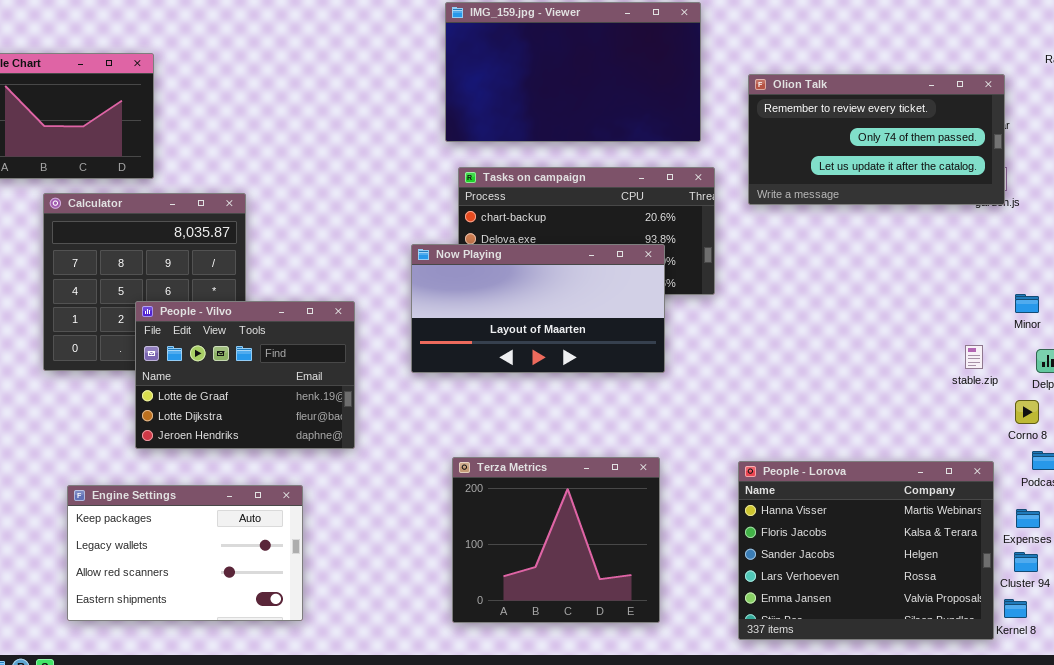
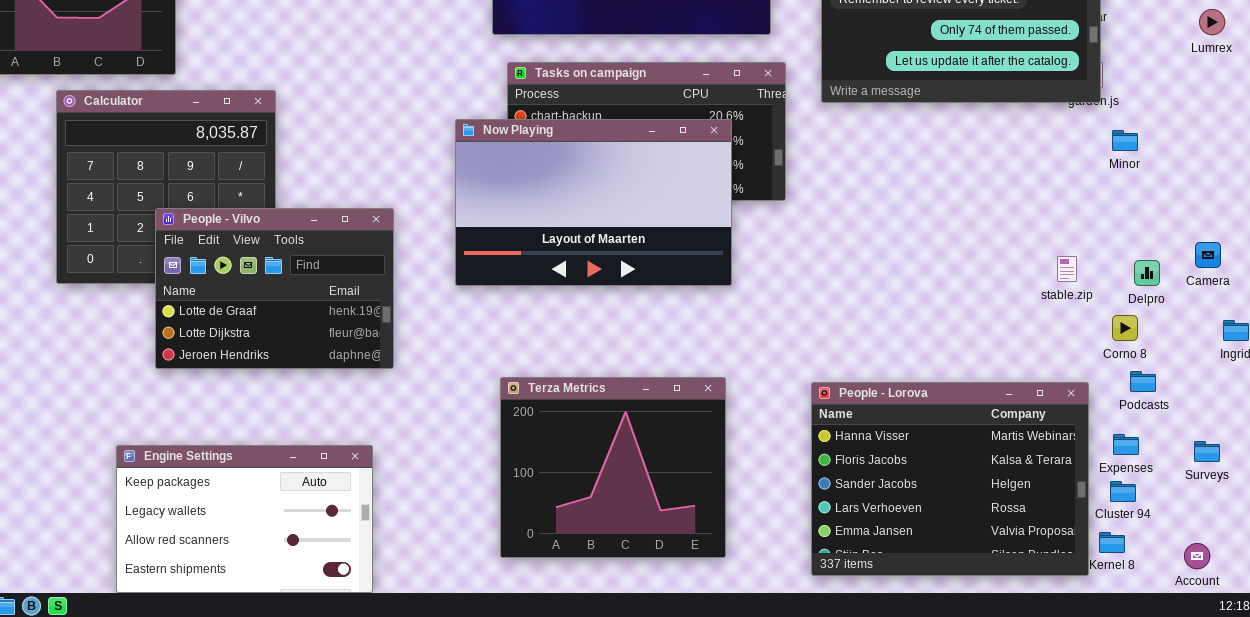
Now Playing: [411,244,665,373] -> [455,119,732,286], resized
Minor: [1015,294,1039,313] -> [1112,130,1138,151], moved
Engine Settings: [67,485,303,621] -> [116,445,373,593], moved

